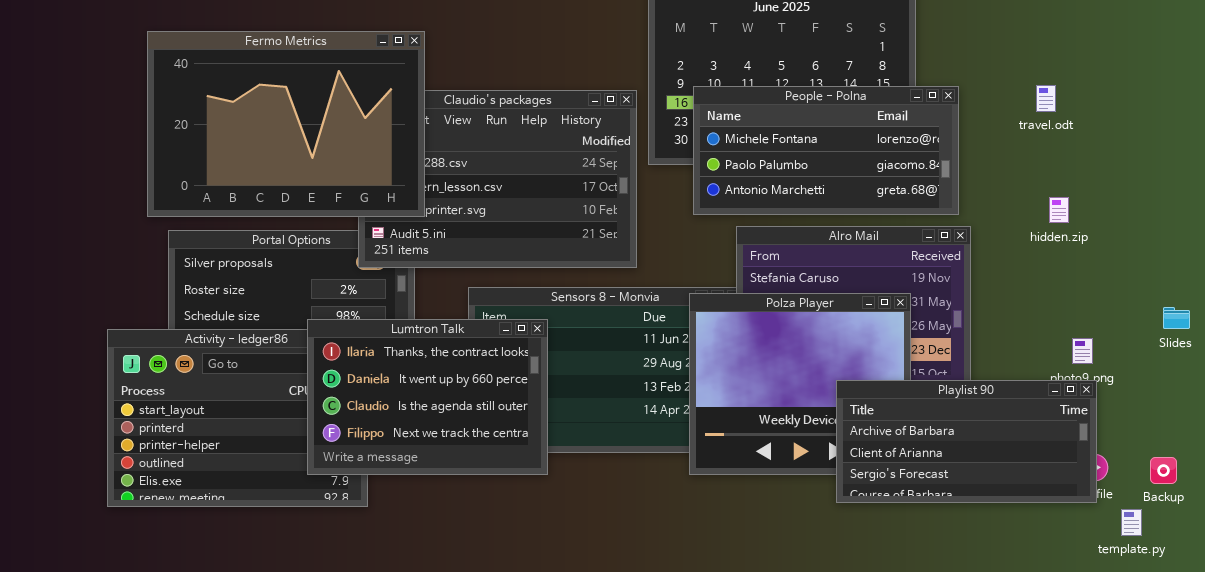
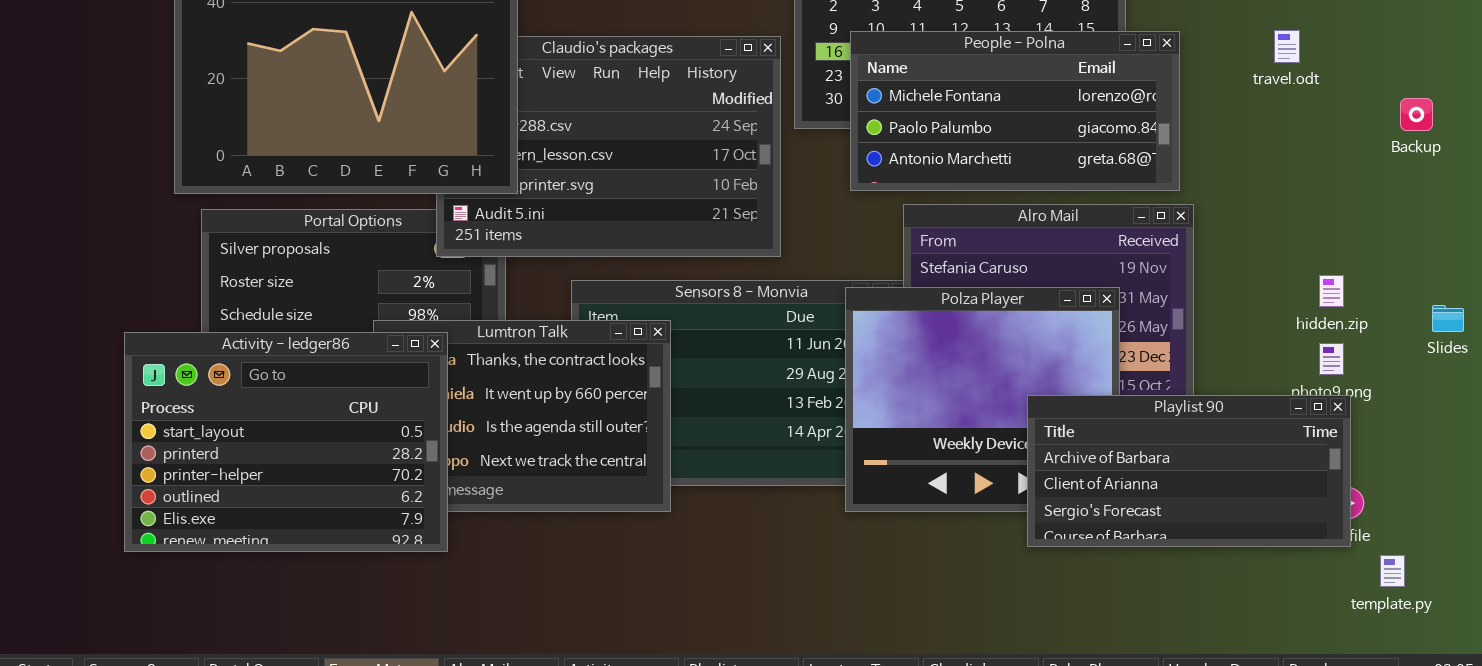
hidden.zip: [1049,197,1069,223] -> [1319,275,1344,307], moved
Activity - ledger86: [107,329,368,507] -> [124,332,448,552], raised
Backup: [1150,457,1177,484] -> [1400,98,1433,131], moved

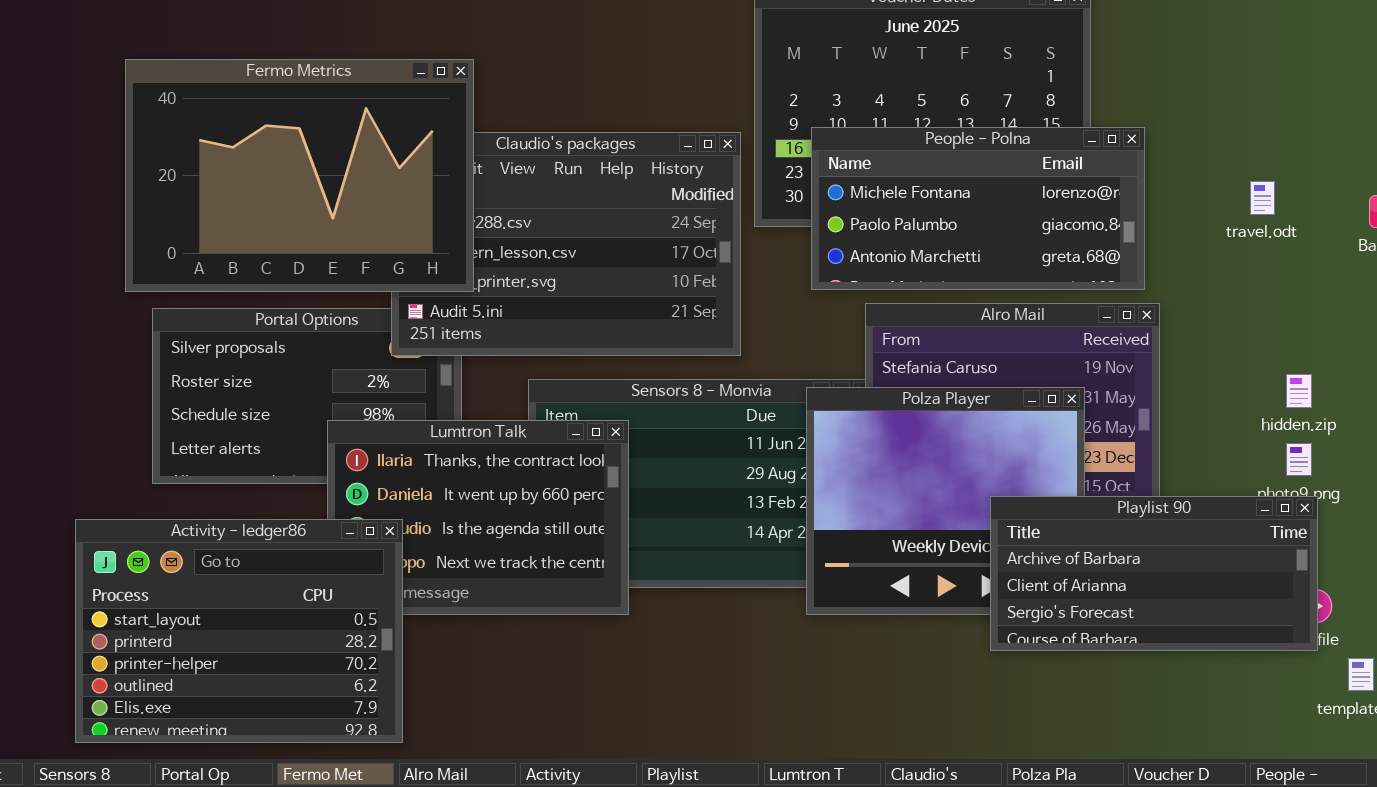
travel.odt: [1274,30,1300,63] -> [1250,181,1275,215], moved
Activity - ledger86: [124,332,448,552] -> [75,519,403,743], moved

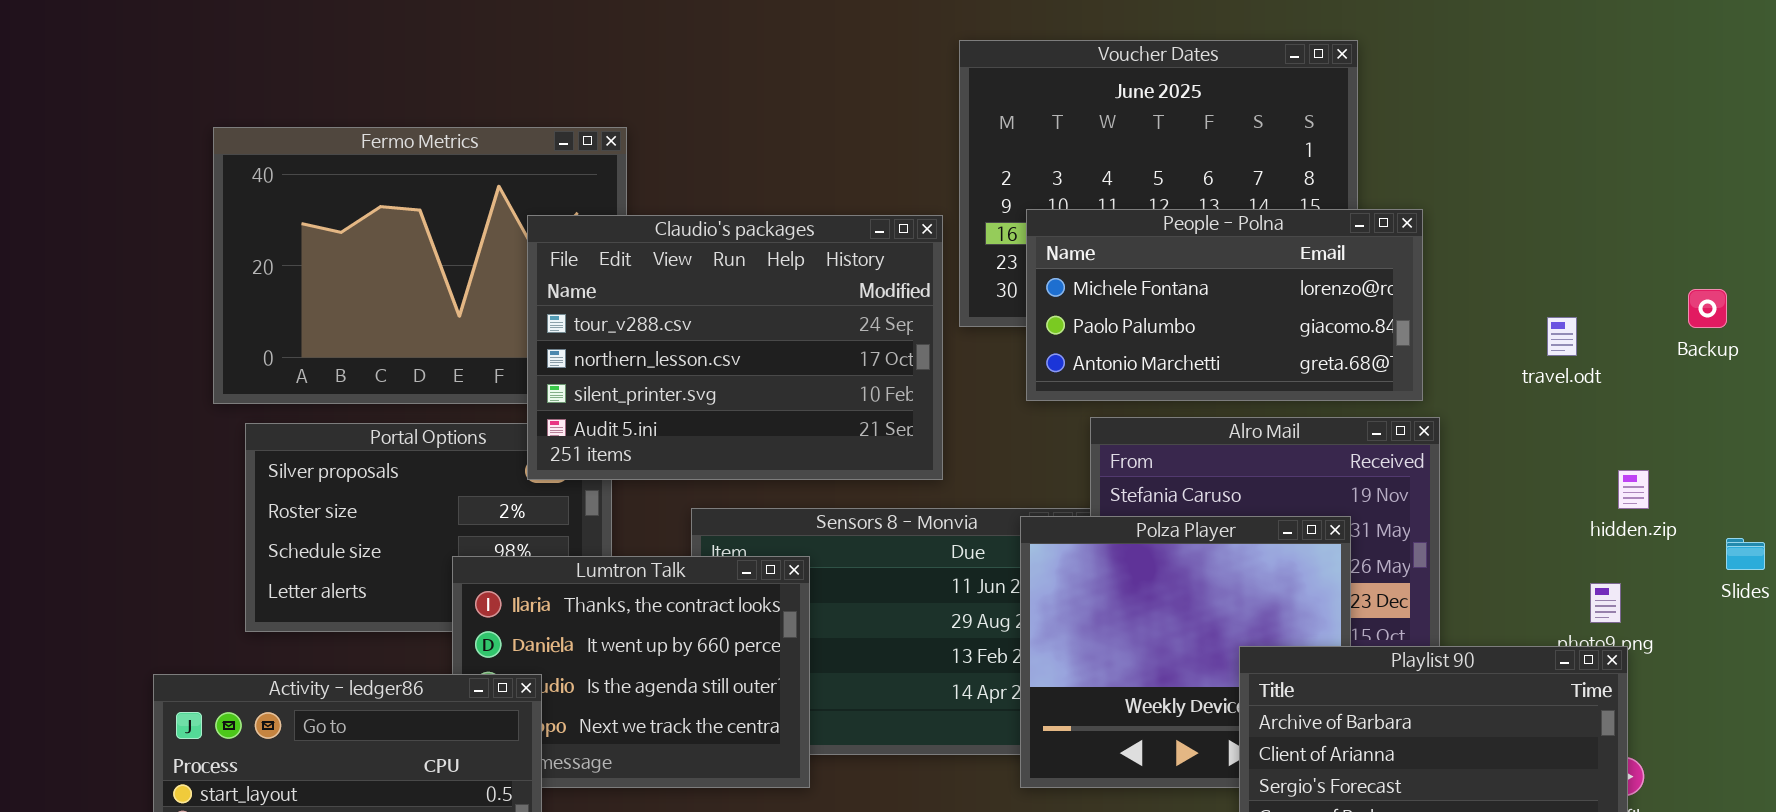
Claudio's packages: [391,132,741,356] -> [527,215,943,480], raised
travel.odt: [1250,181,1275,215] -> [1547,317,1577,356], moved
hidden.zip: [1286,374,1312,408] -> [1618,470,1649,509], moved

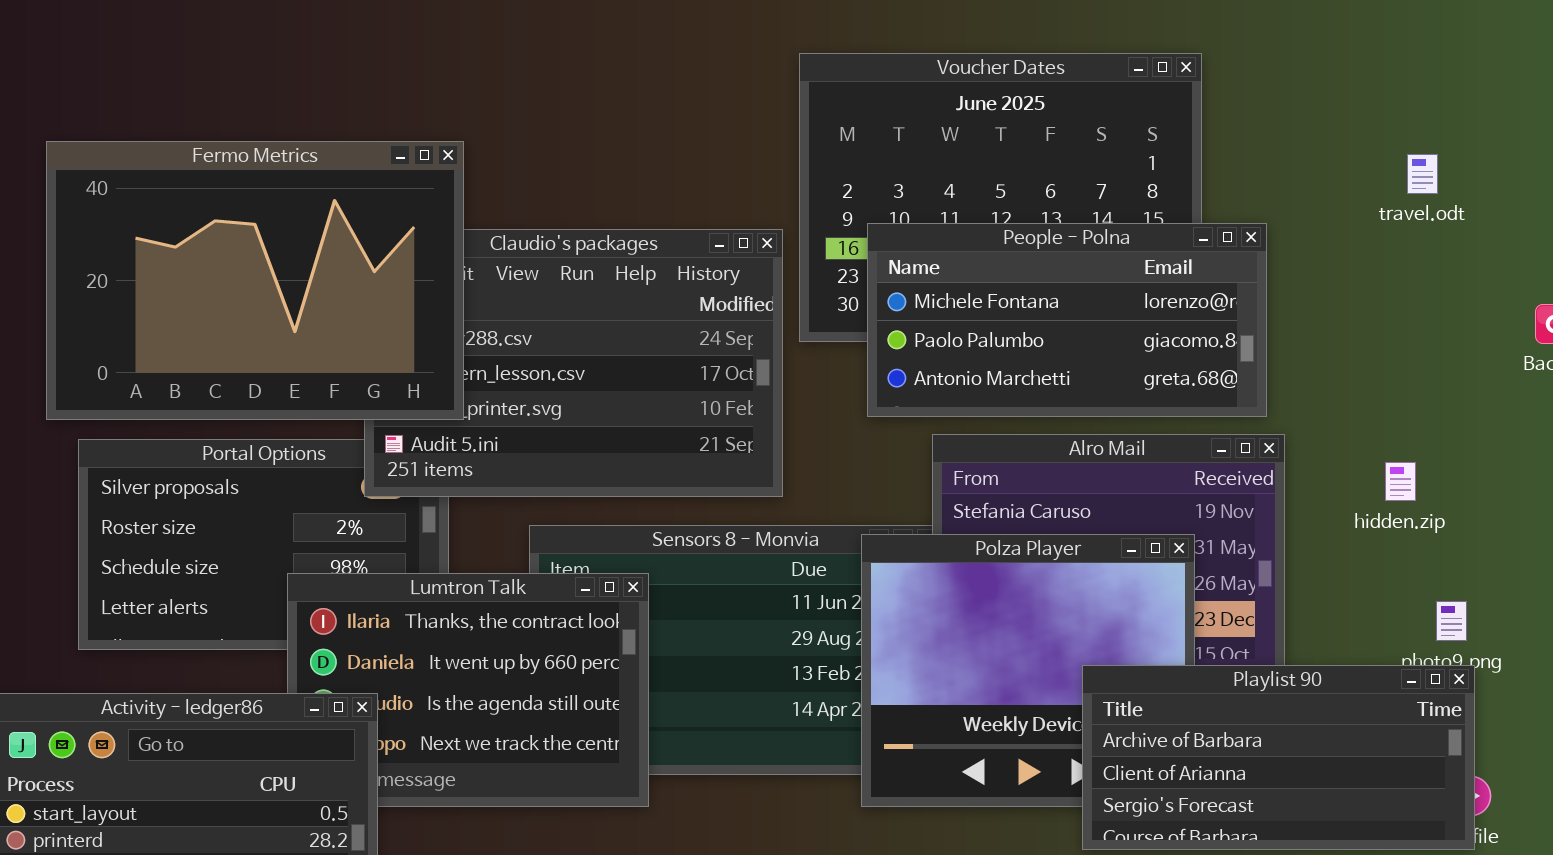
Fermo Metrics: [213,127,627,404] -> [46,141,464,420], raised
travel.odt: [1547,317,1577,356] -> [1407,154,1438,194], moved
hidden.zip: [1618,470,1649,509] -> [1385,462,1416,501], moved

